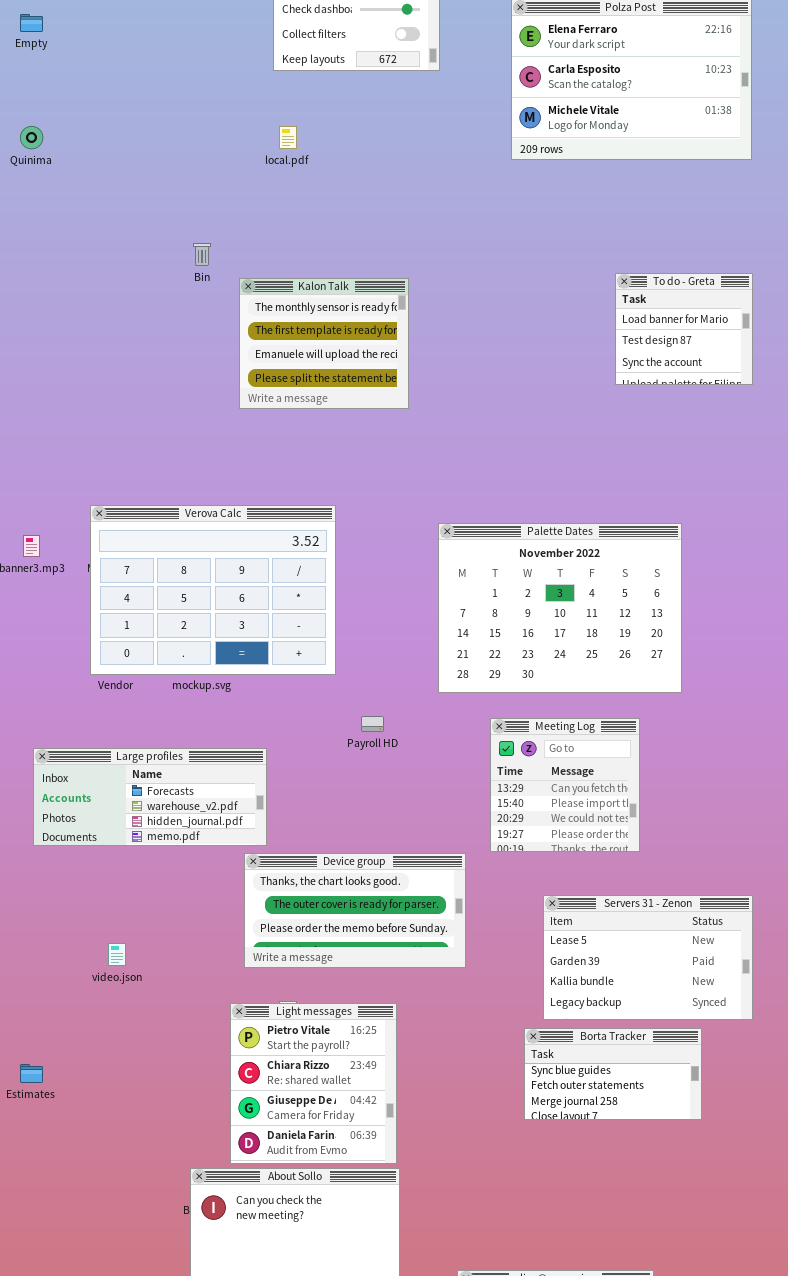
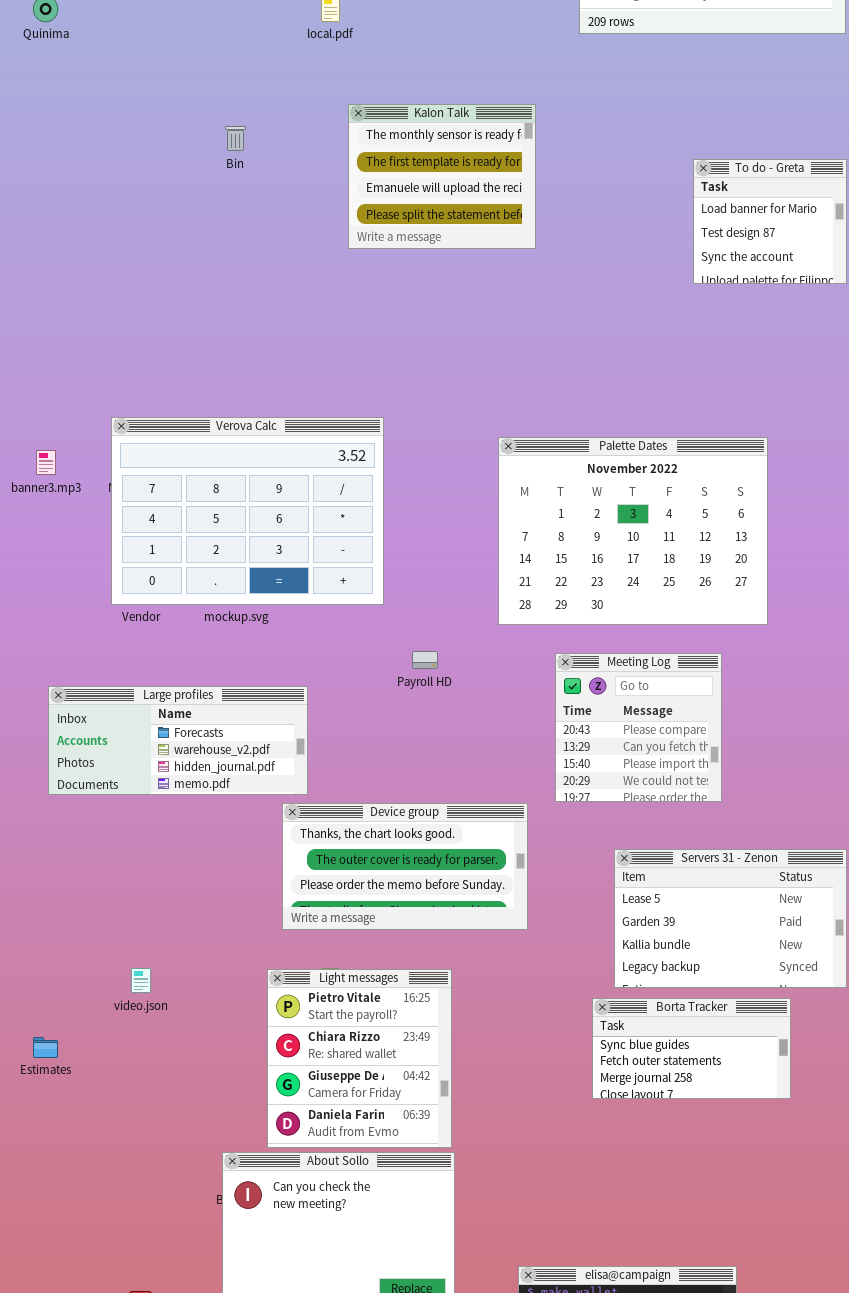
Kalon Talk: [239,278,409,409] -> [348,104,536,249], moved
Meeting Log: [490,718,640,852] -> [555,653,722,802], scrolled up 1 row
video.json: [108,943,126,966] -> [131,968,151,993], moved

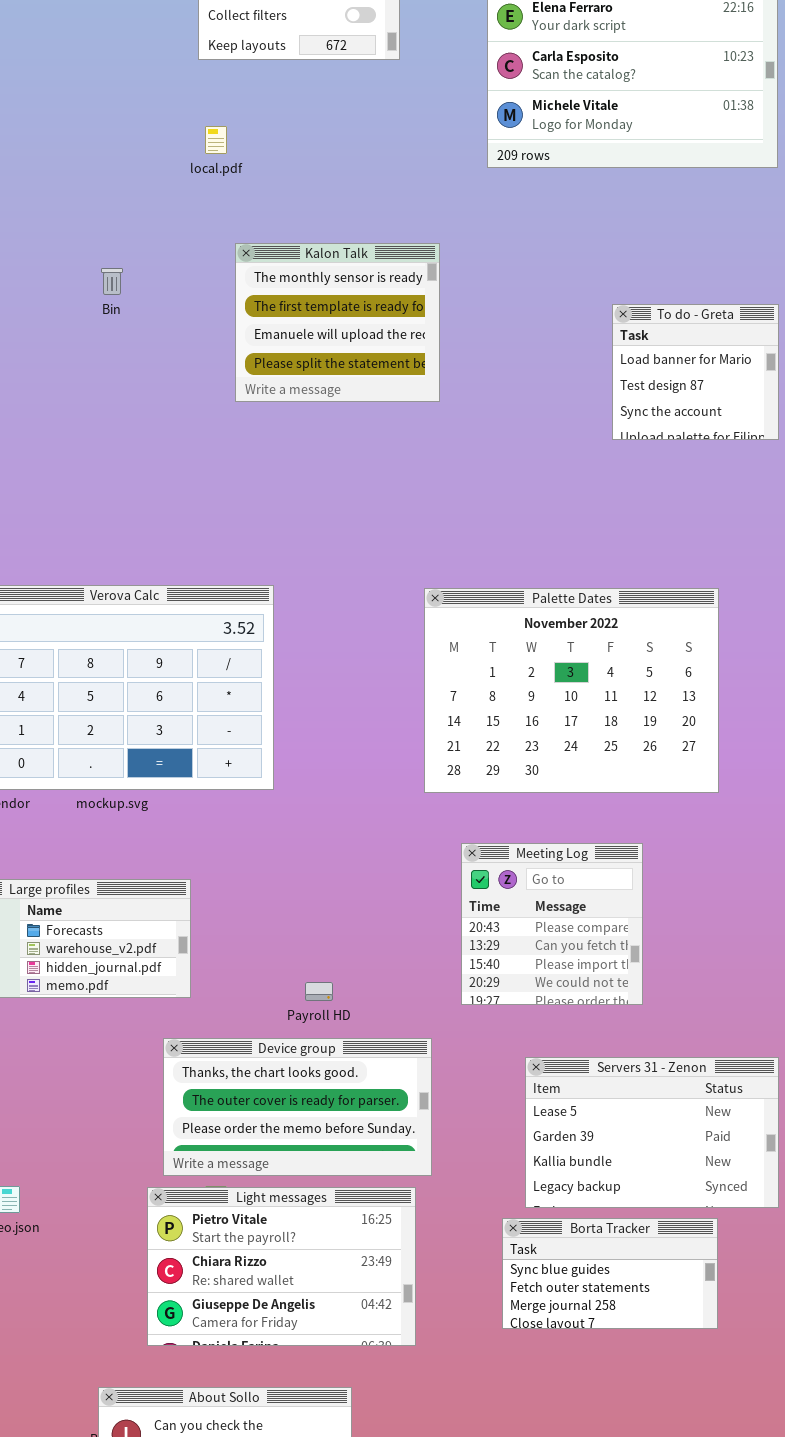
Palette Dates: [498,437,768,625] -> [424,588,719,793], moved
Payroll HD: [412,651,438,669] -> [305,982,333,1001], moved
Device group: [282,803,528,930] -> [163,1038,432,1176], moved
Light messages: [267,969,452,1148] -> [147,1187,416,1346], resized

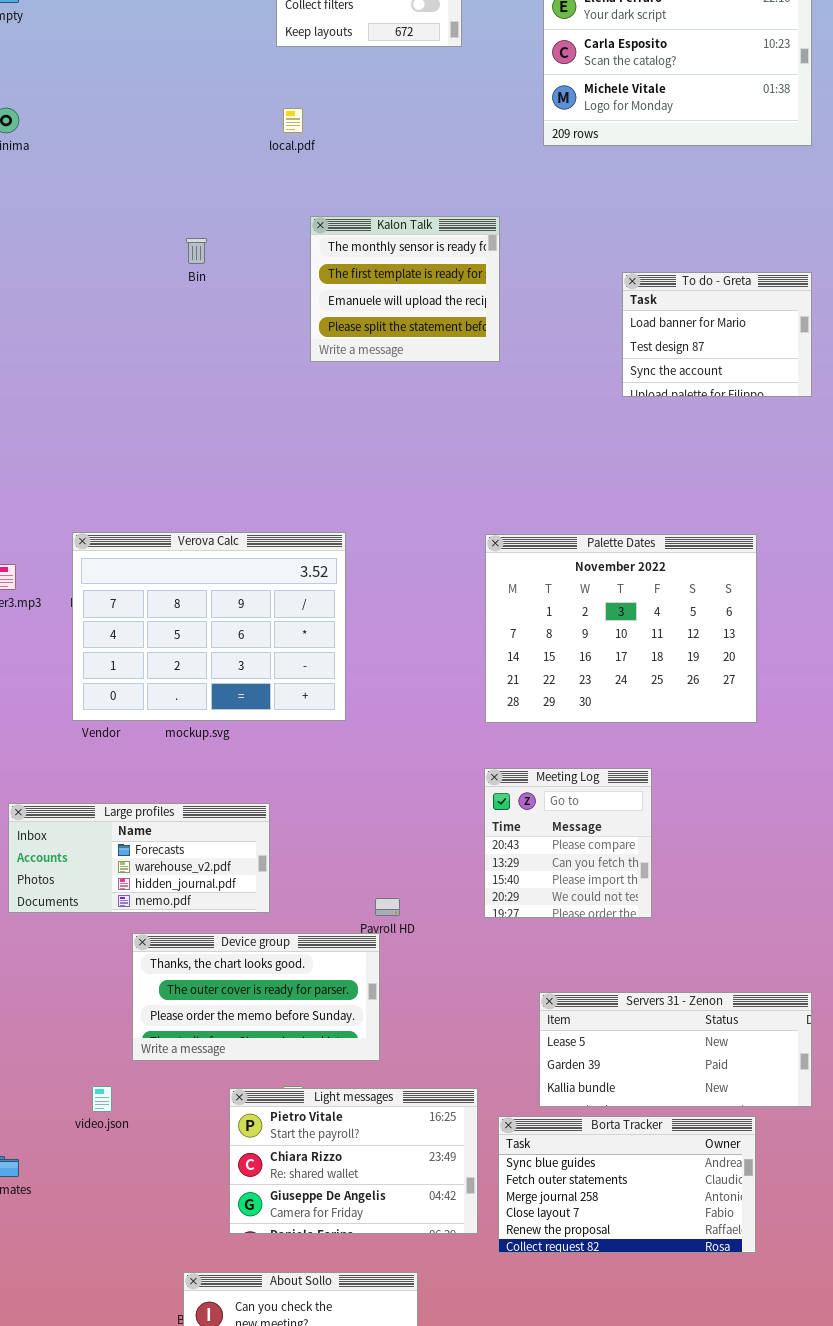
To do - Greta: [612,304,779,440] -> [622,272,812,397], resized
Meeting Log: [461,843,643,1005] -> [484,768,652,918], moved
Device group: [163,1038,432,1176] -> [132,933,380,1061], moved
Servers 31 - Zenon: [525,1057,779,1208] -> [539,992,812,1107], resized
Borta Tracker: [502,1218,718,1329] -> [498,1116,756,1253], resized

